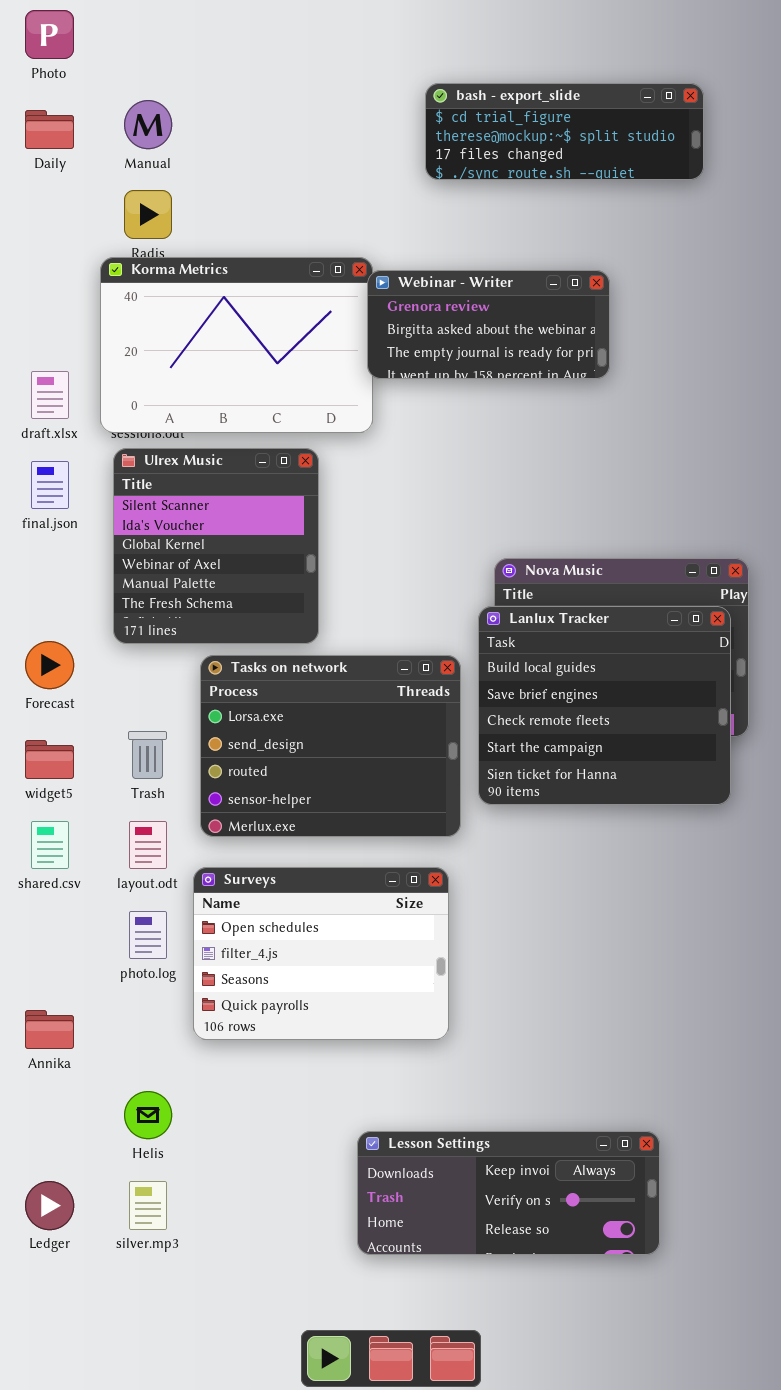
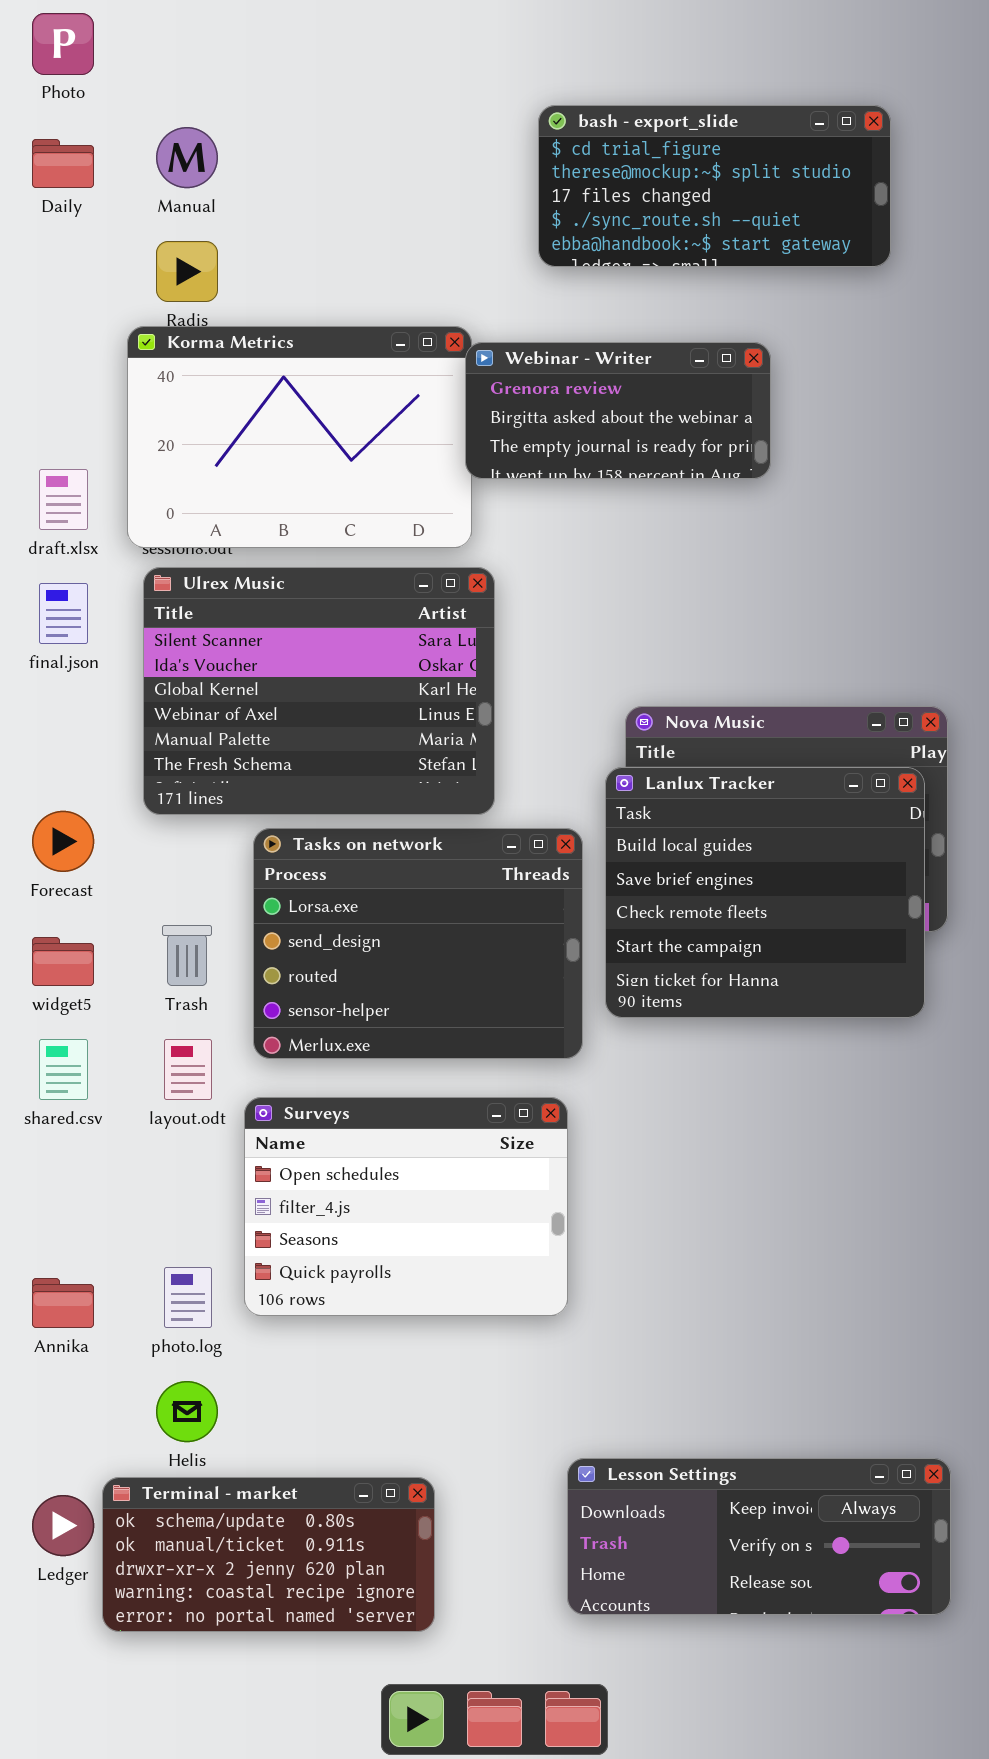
bash - export_slide: [425,83,704,180] -> [538,105,891,267], resized
Ulrex Music: [113,448,319,644] -> [143,567,495,815], resized
photo.log: [129,911,167,959] -> [164,1267,212,1328], moved
Lesson Settings: [357,1131,660,1255] -> [567,1458,951,1615], moved
Terminal - market: none -> [102,1477,435,1632], opened

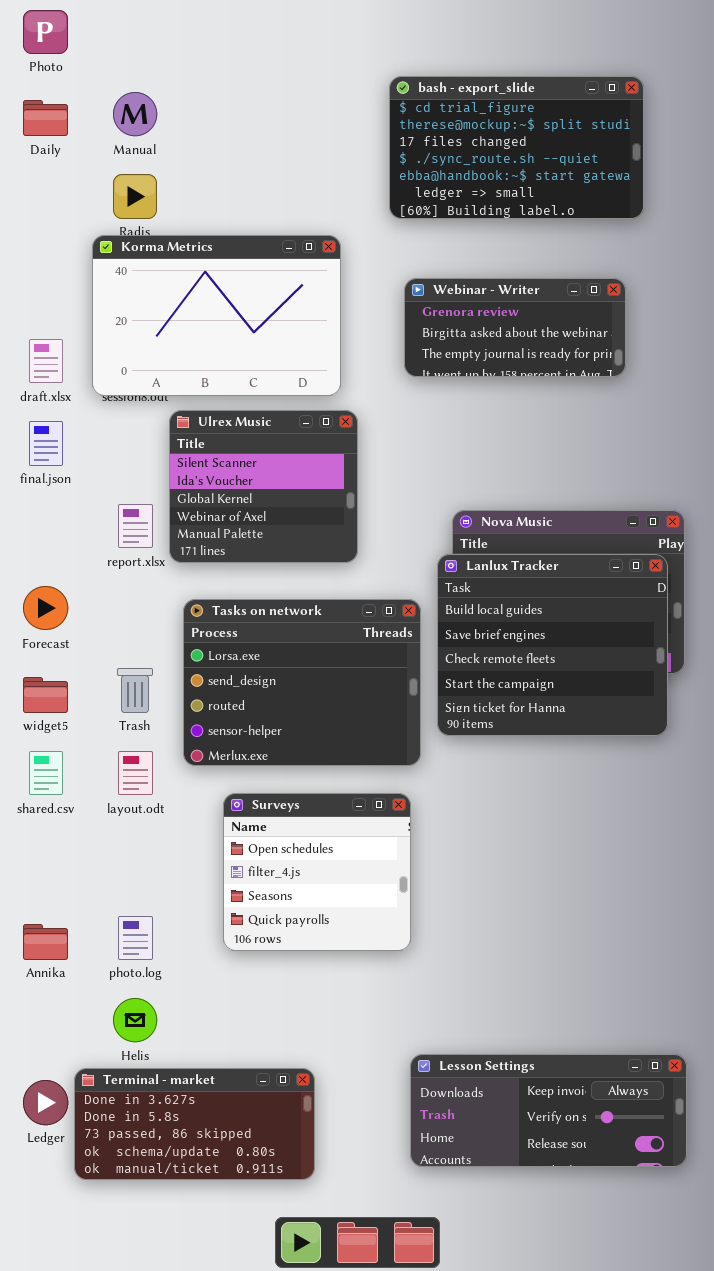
bash - export_slide: [538,105,891,267] -> [389,76,644,219], resized
Webinar - Writer: [465,342,771,479] -> [404,278,626,377], moved
Ulrex Music: [143,567,495,815] -> [169,410,358,563], resized
Surveys: [244,1097,568,1316] -> [223,793,411,951], resized
Terminal - market: [102,1477,435,1632] -> [74,1068,315,1180], scrolled up 3 rows

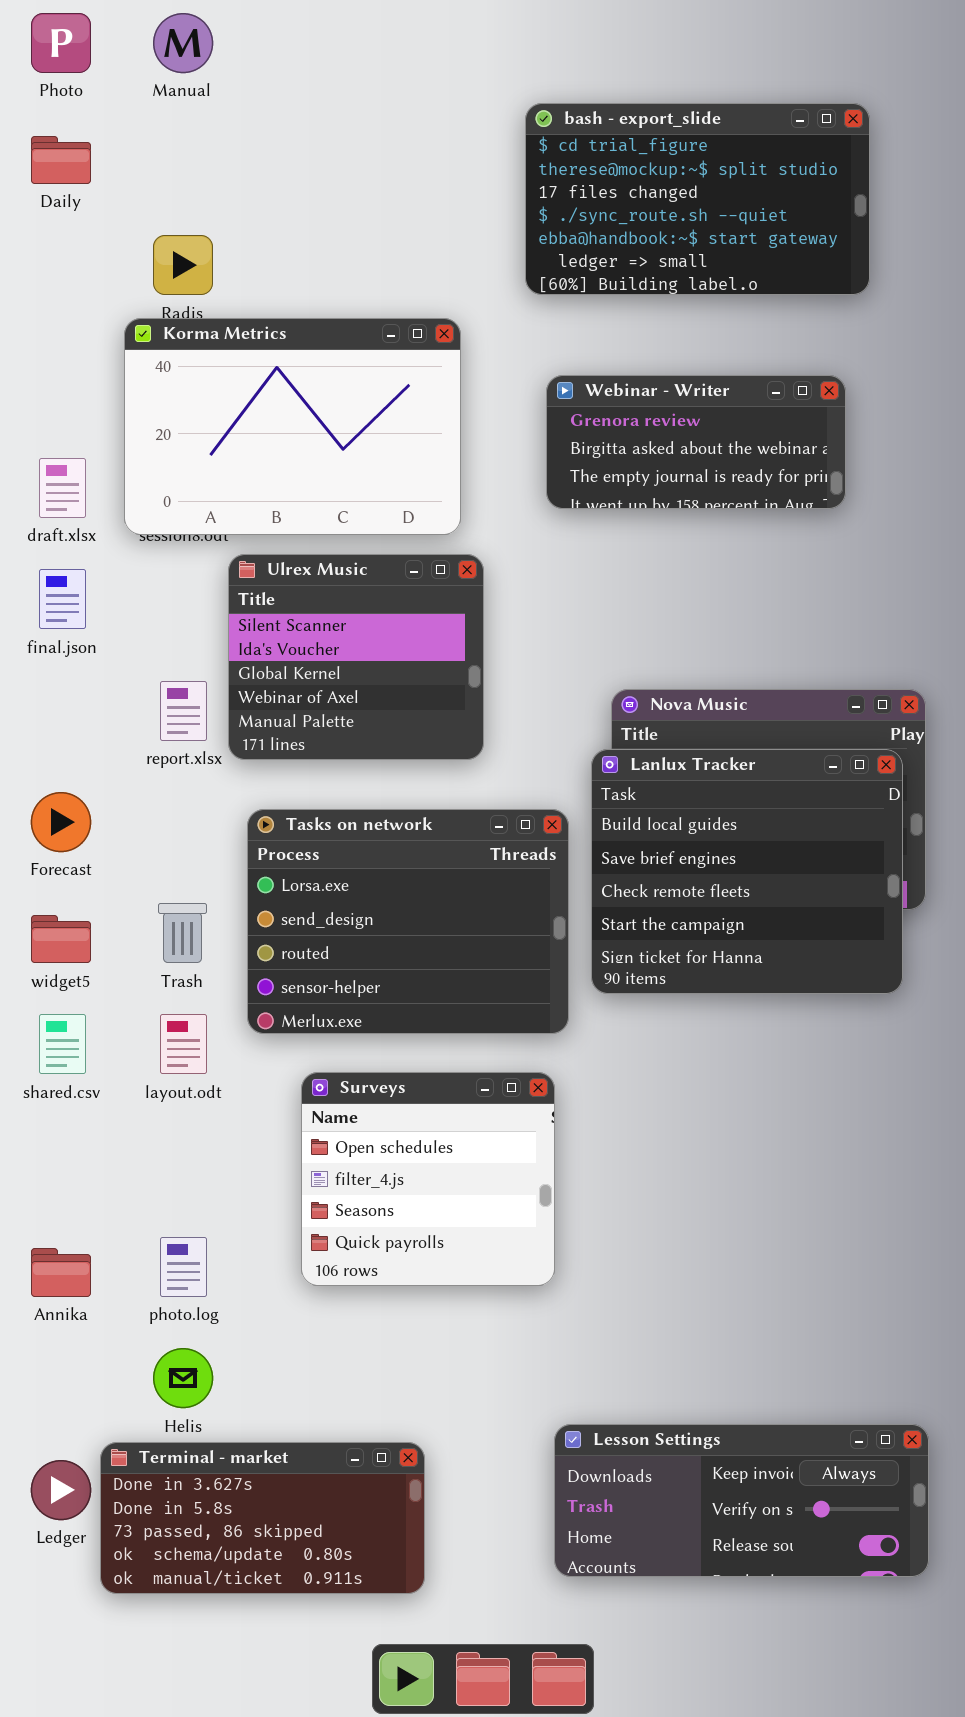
Manual: [113,92,157,136] -> [153,13,213,73], moved

